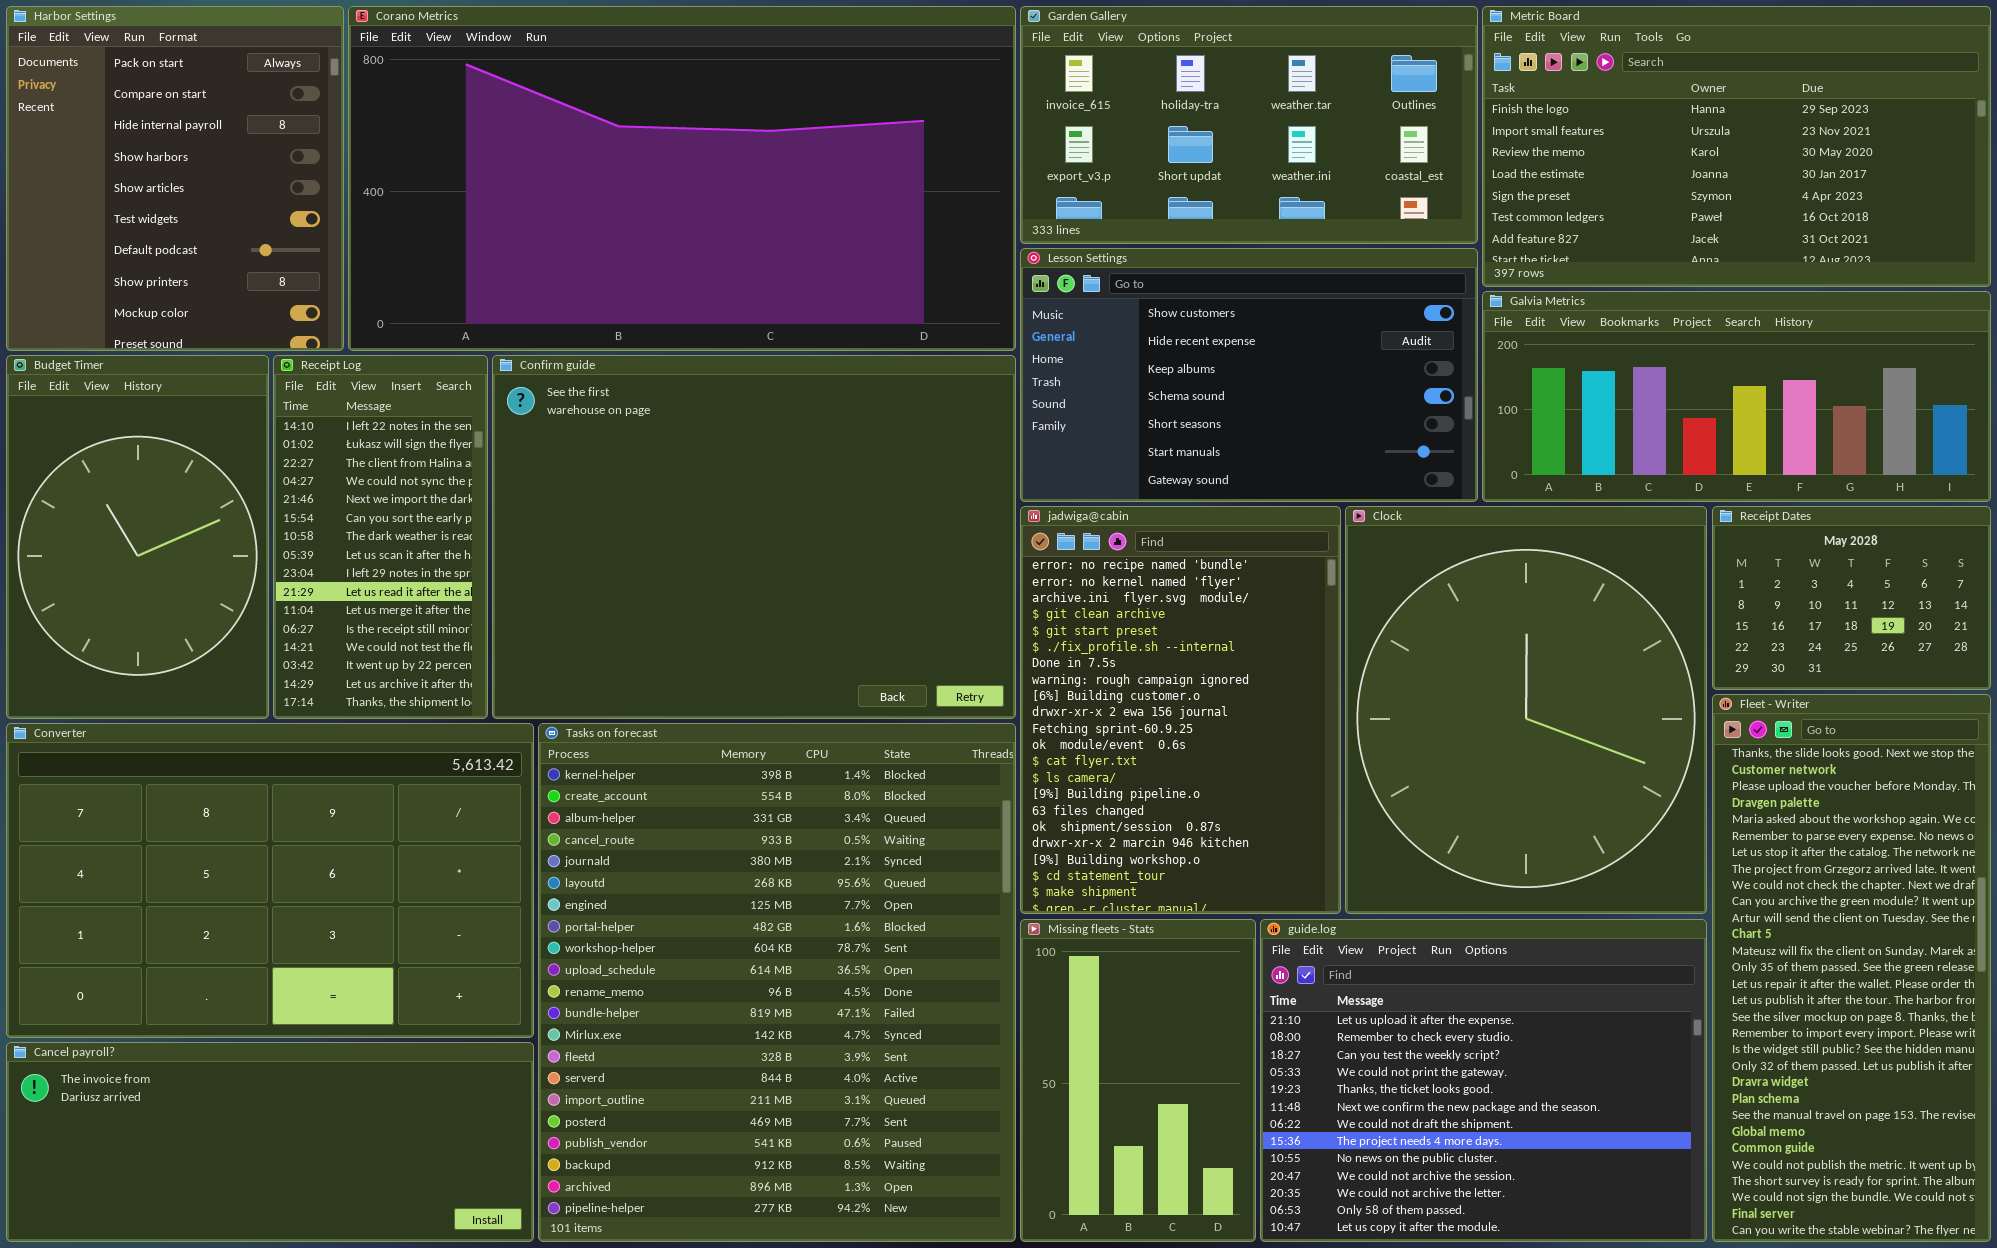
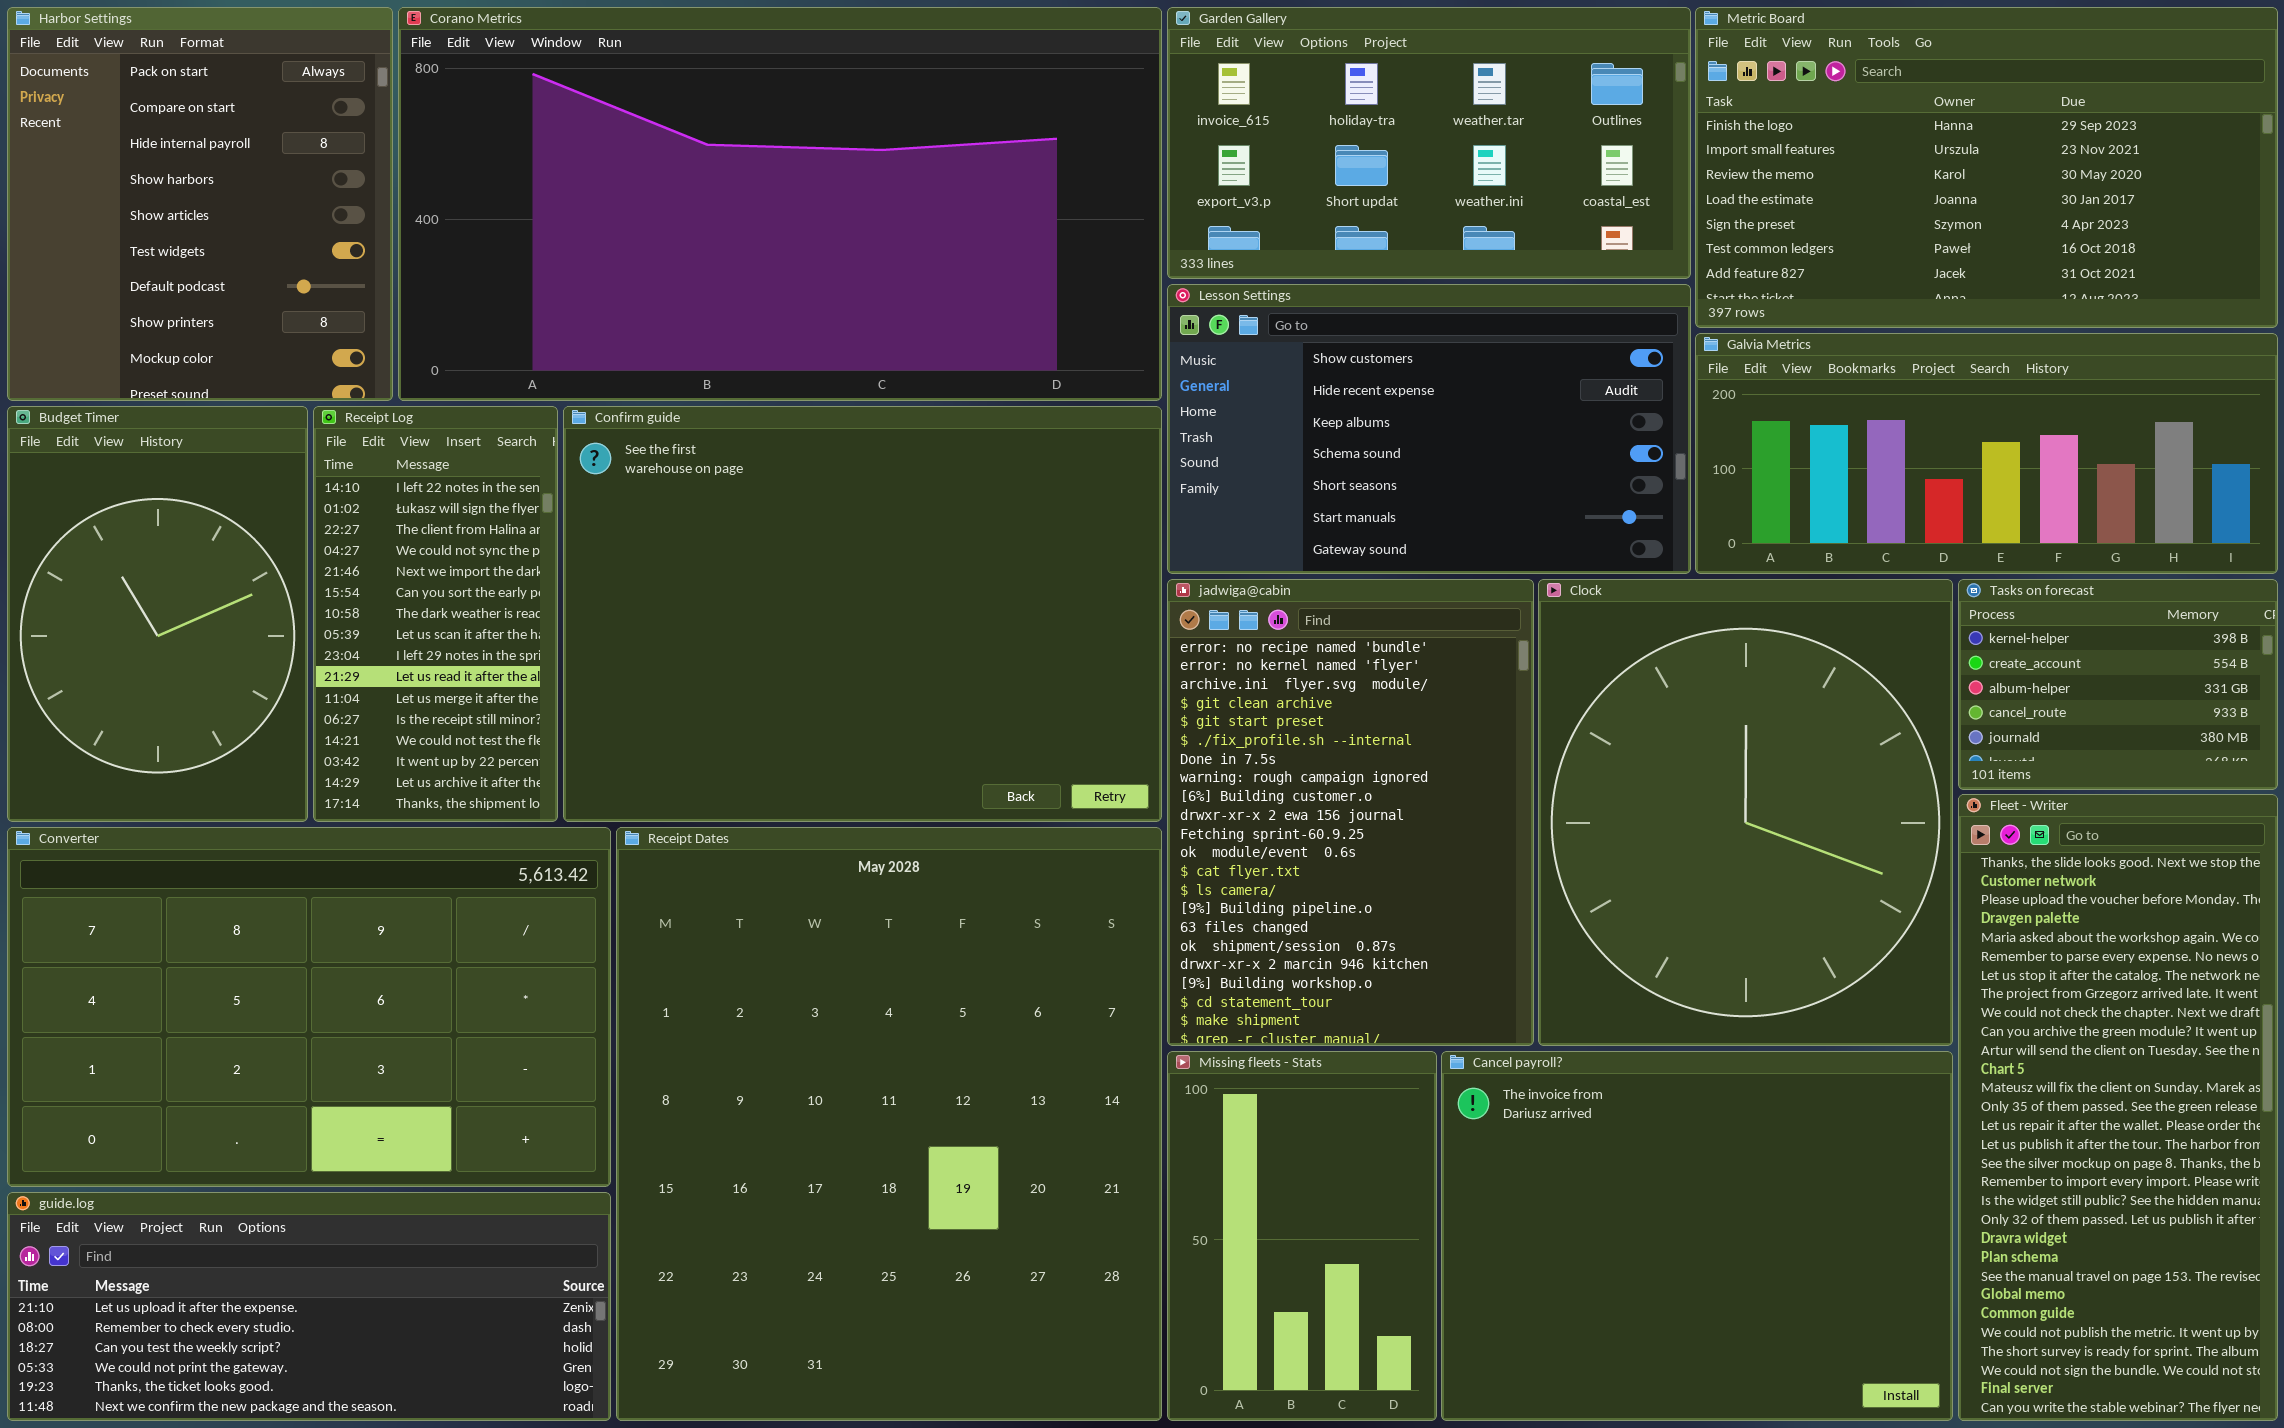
Receipt Dates: [1712,506,1991,690] -> [616,827,1162,1421], moved, resized
Tasks on forecast: [538,723,1016,1242] -> [1958,579,2278,790], moved, resized
guide.log: [1260,919,1707,1242] -> [7,1192,611,1421], moved, resized
Cancel payroll?: [6,1042,534,1242] -> [1441,1051,1953,1421], moved, resized

